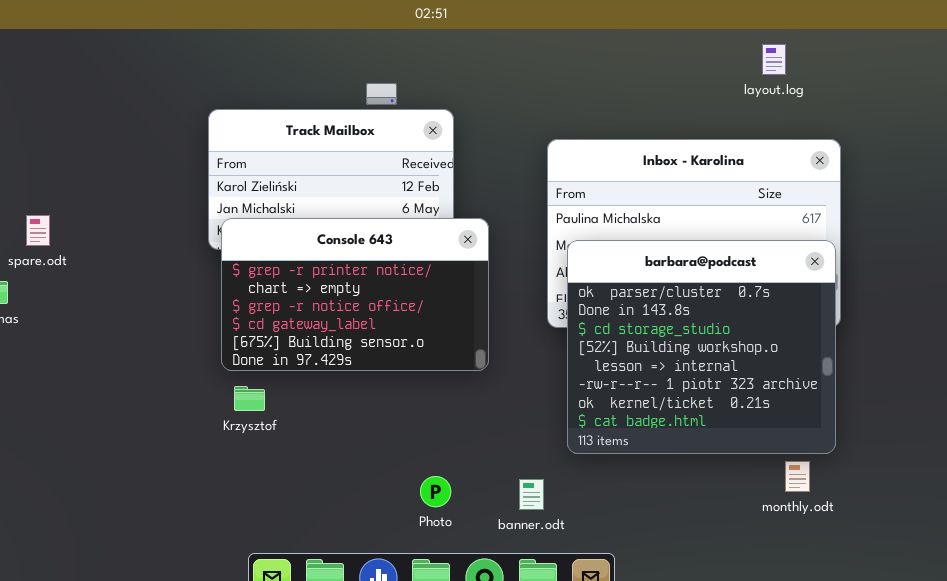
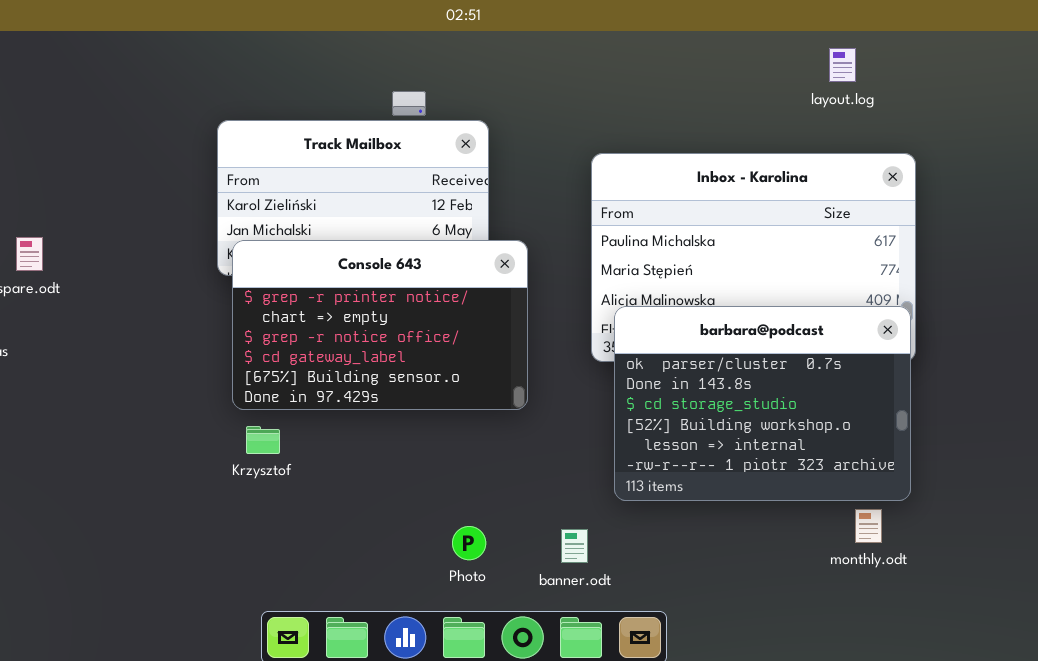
barbara@podcast: [567,240,836,454] -> [614,306,911,501], resized

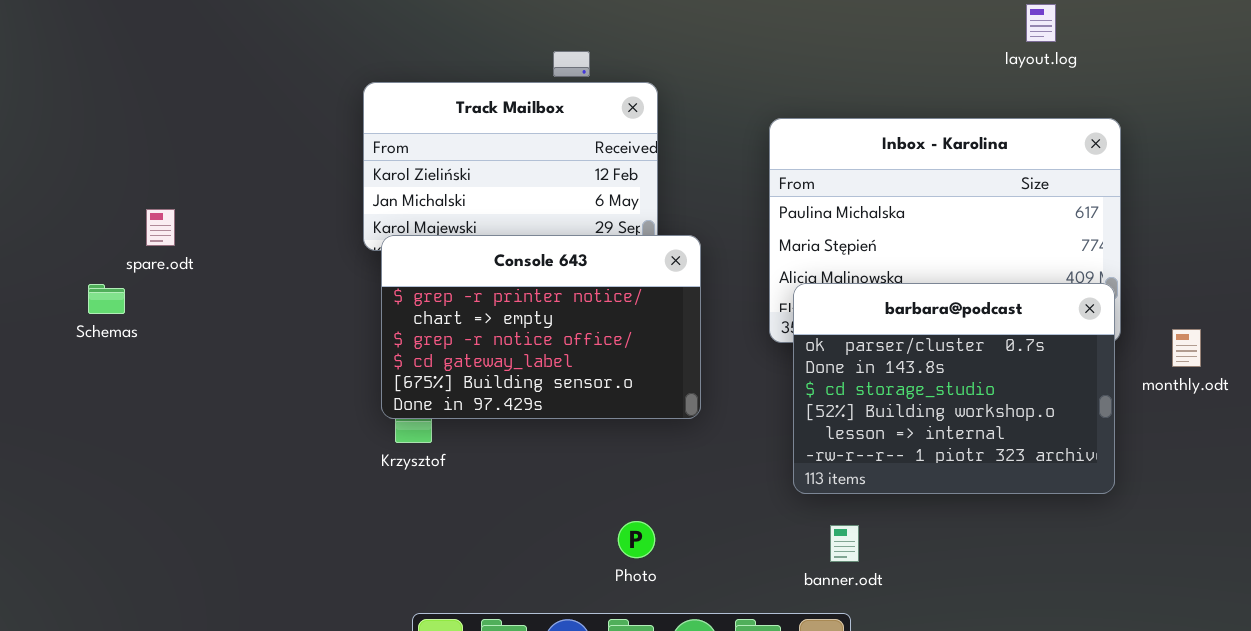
Console 643: [232,240,528,410] -> [381,235,701,419], moved
monthly.odt: [855,509,882,543] -> [1172,329,1201,367], moved
banner.odt: [561,529,588,563] -> [830,525,859,562], moved

